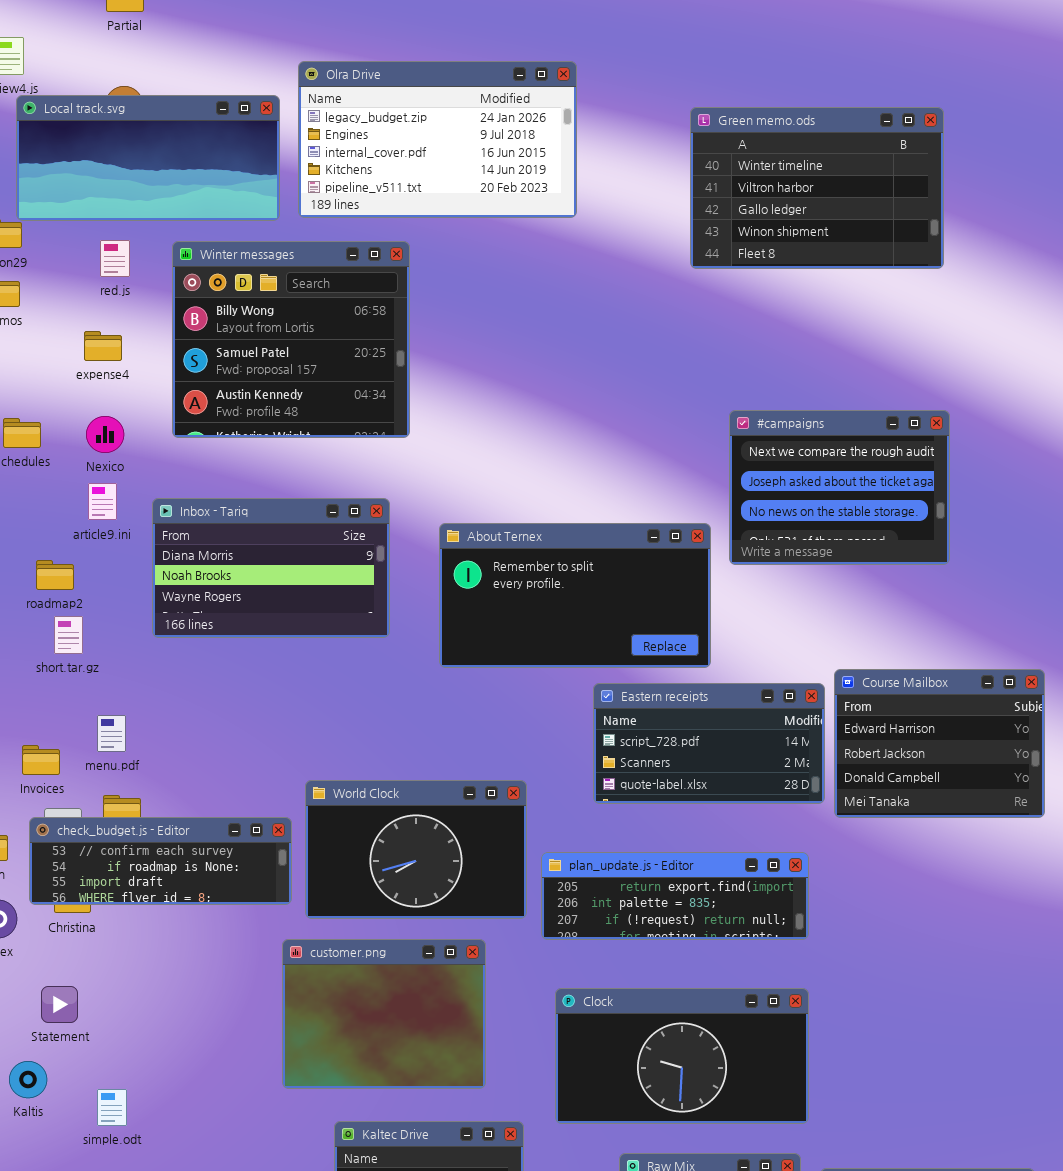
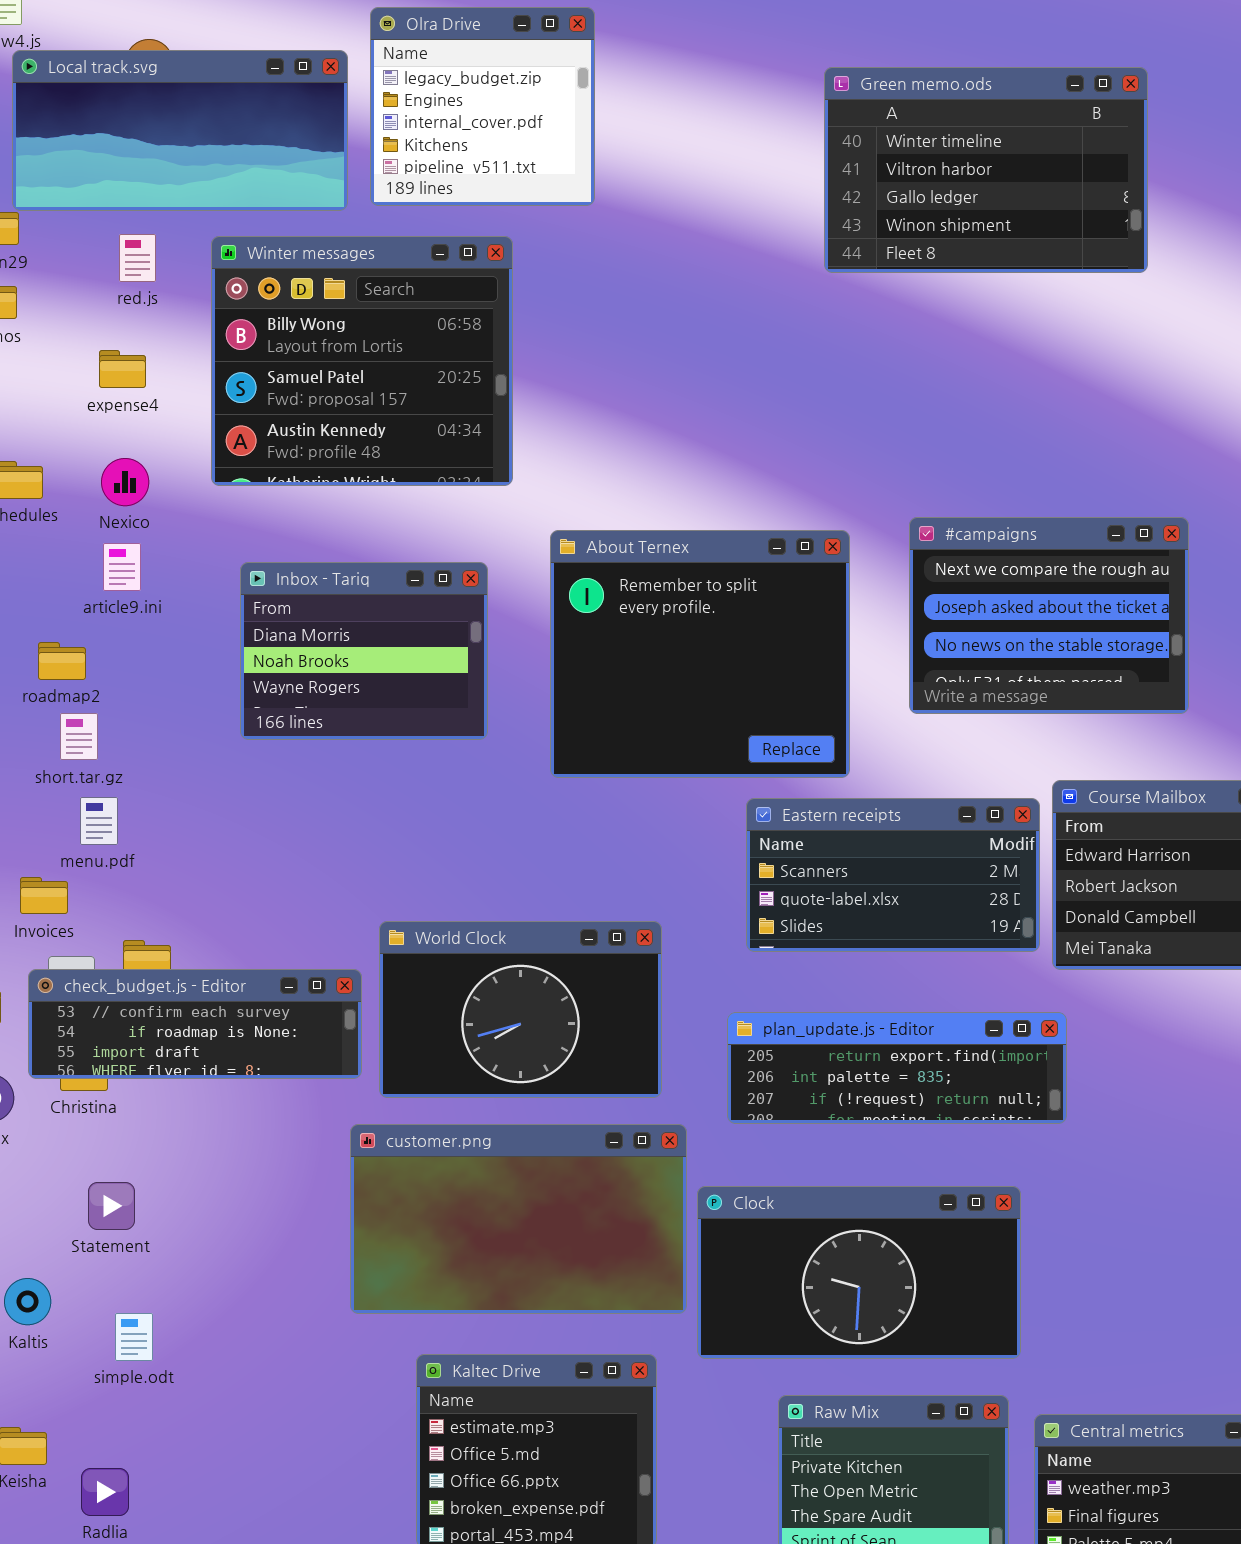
Olra Drive: [298,61,577,218] -> [370,7,595,206], resized
Green memo.ods: [690,107,944,269] -> [824,67,1148,273], moved
#campaigns: [729,410,950,565] -> [909,517,1189,714], moved
Inbox - Tariq: [152,498,390,638] -> [240,562,488,740], resized
About Ternex: [439,523,711,668] -> [550,530,850,778], resized
Eastern receipts: [593,683,825,804] -> [746,798,1040,952], scrolled down 1 row
menu.pdf: [97,715,126,752] -> [80,797,118,845], moved
plan_update.js - Editor: [541,852,809,940] -> [727,1012,1067,1124], moved
customer.png: [282,939,486,1089] -> [350,1124,687,1314], resized
Statement: [41,986,78,1023] -> [88,1182,135,1230], moved

